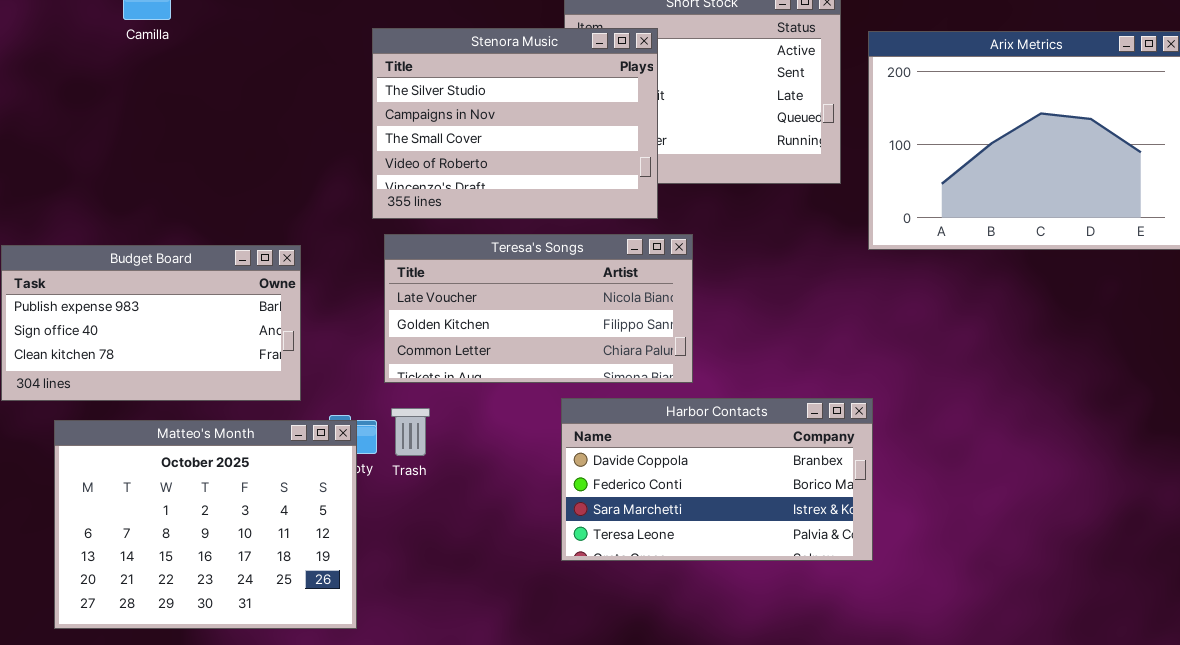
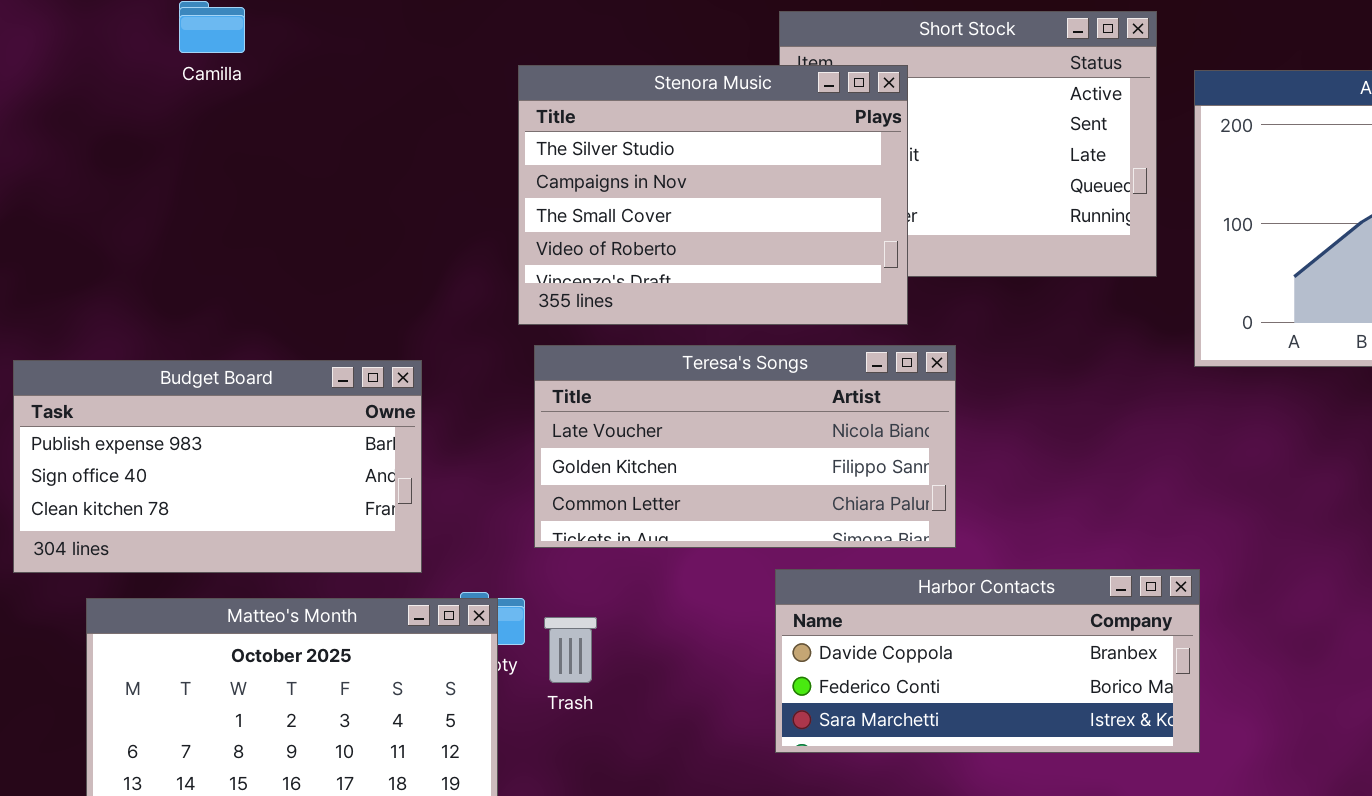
Harbor Contacts: [561,398,873,561] -> [775,569,1200,753], resized
Trash: [391,408,430,456] -> [544,617,597,683], moved

